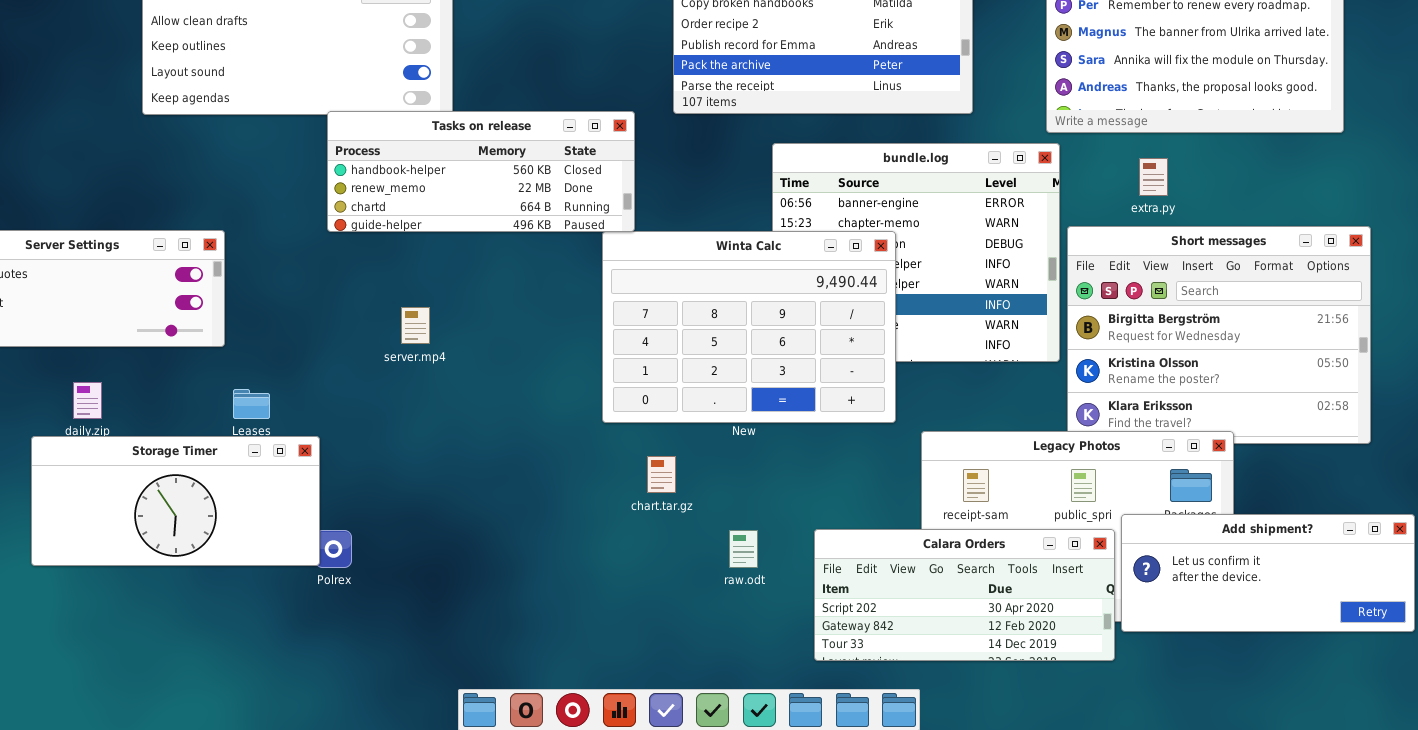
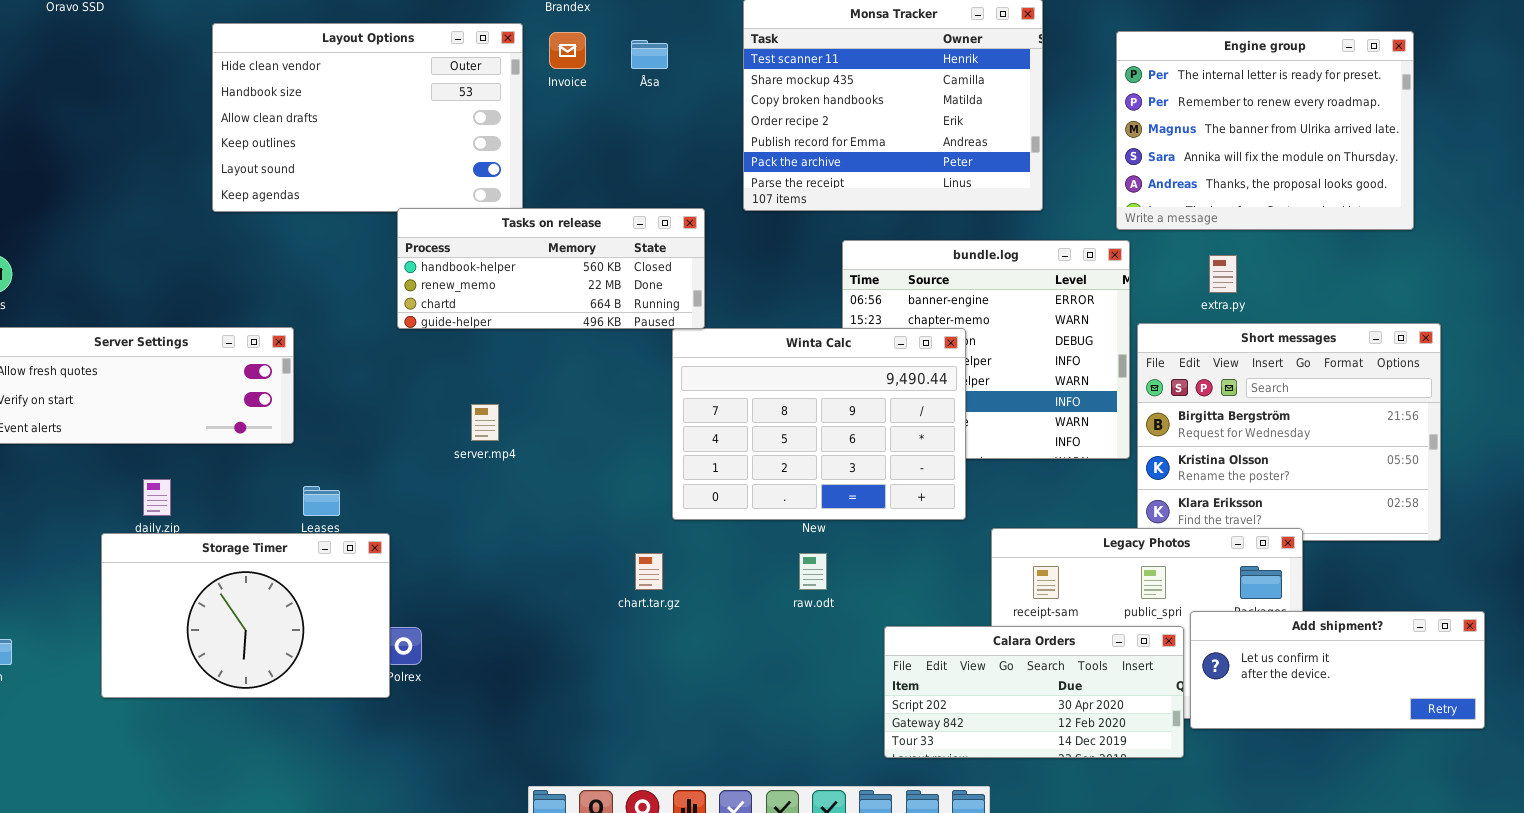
Storage Timer: [31,436,320,566] -> [101,533,390,698], resized
chart.tar.gz: [647,456,676,493] -> [635,553,663,590], moved
raw.odt: [729,530,758,568] -> [799,553,827,590], moved

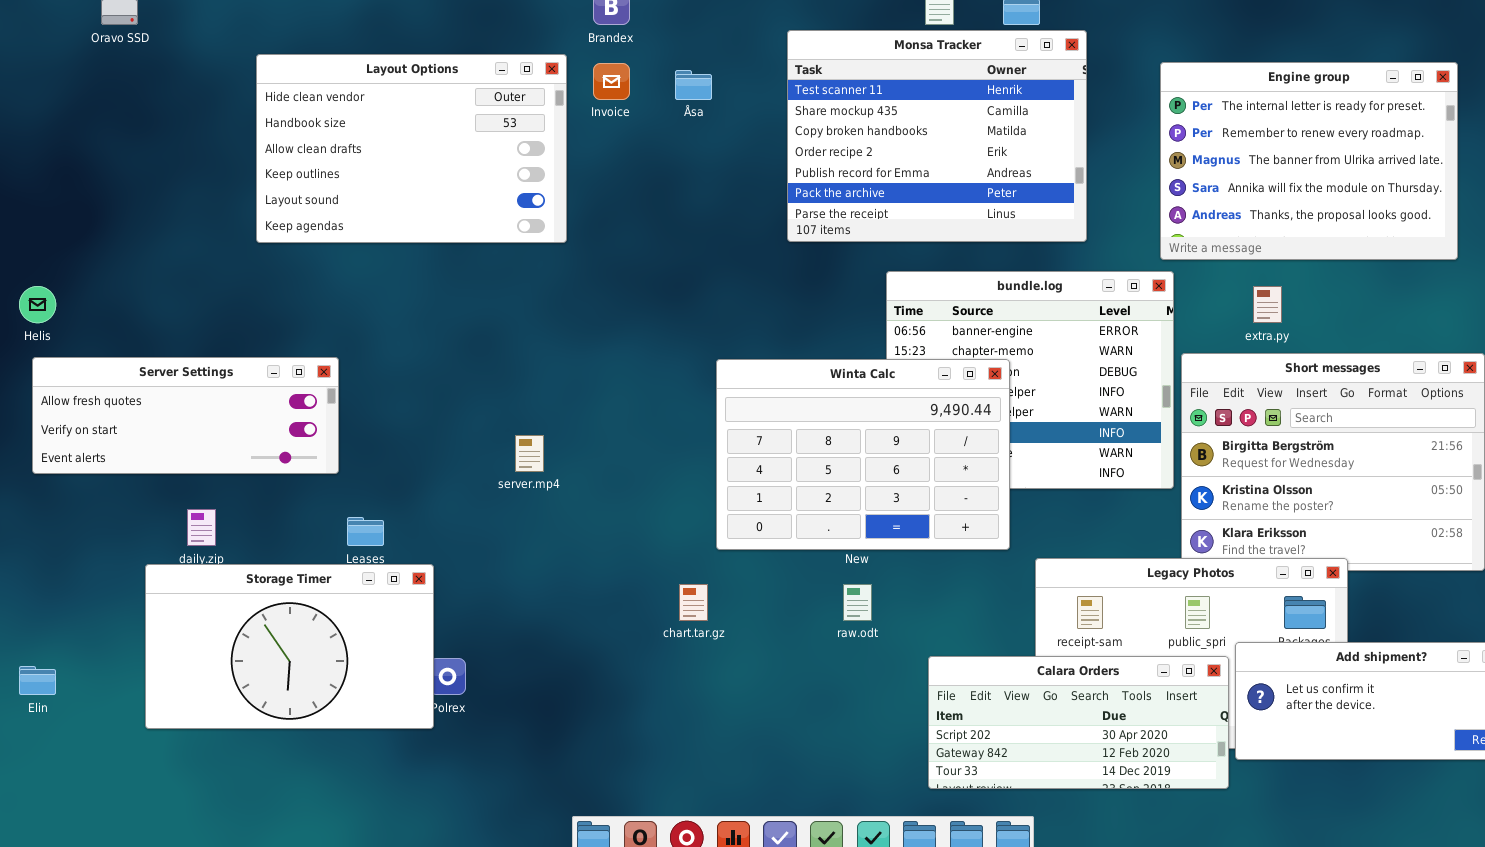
Tasks on release: [397,208,705,329] -> none, closed

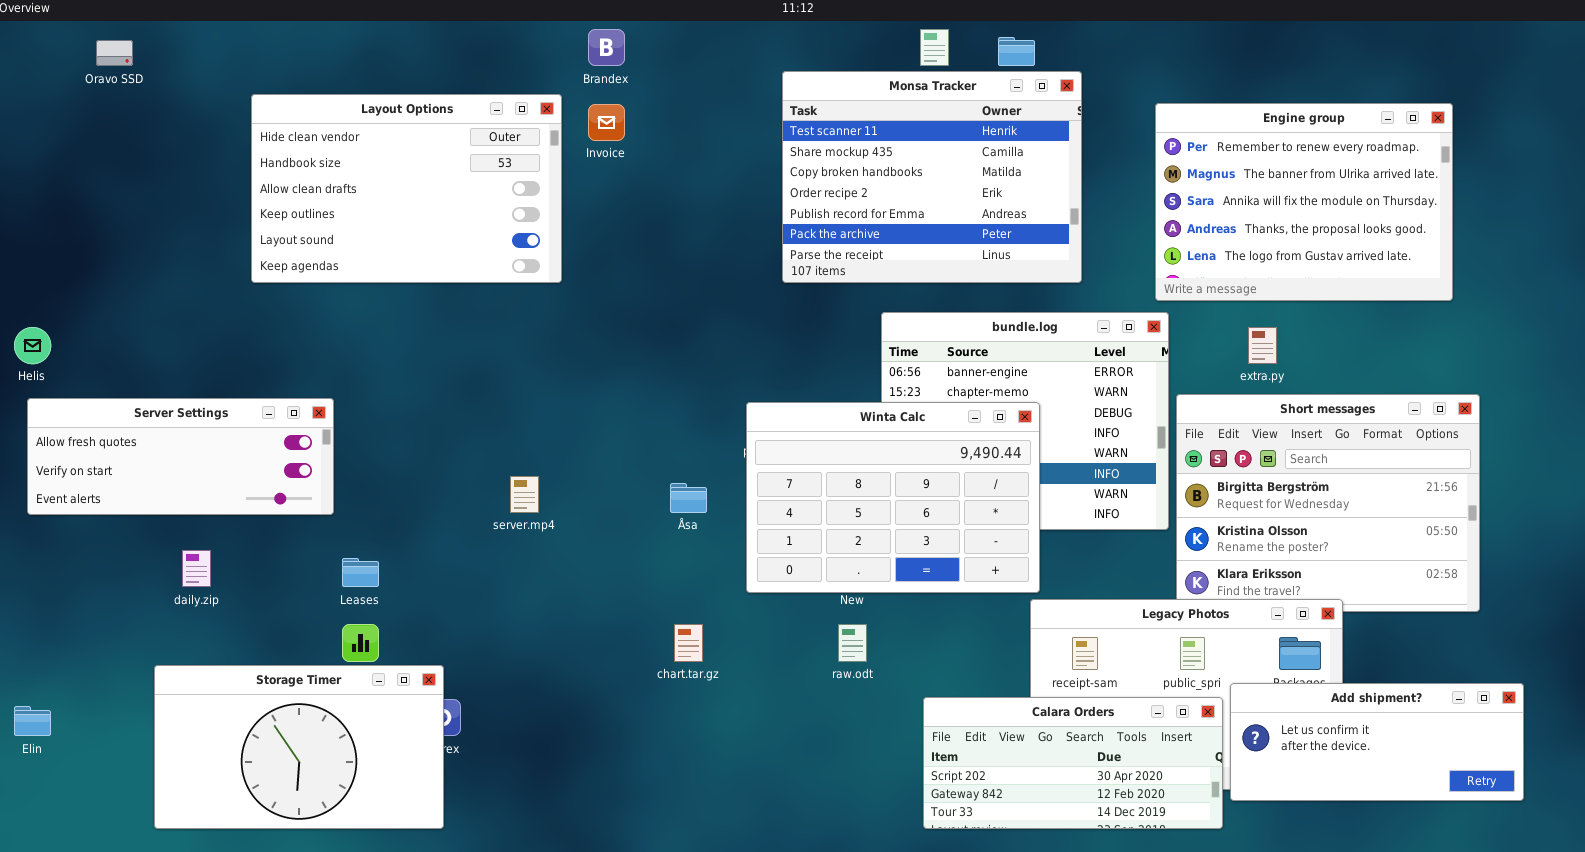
Engine group: [1160,62,1458,260] -> [1155,103,1453,301], scrolled down 1 row
Åsa: [675,70,712,100] -> [670,483,707,513], moved
Winta Calc: [716,359,1010,550] -> [746,402,1040,593], moved
Storage Timer: [145,564,434,729] -> [154,665,444,829], moved

